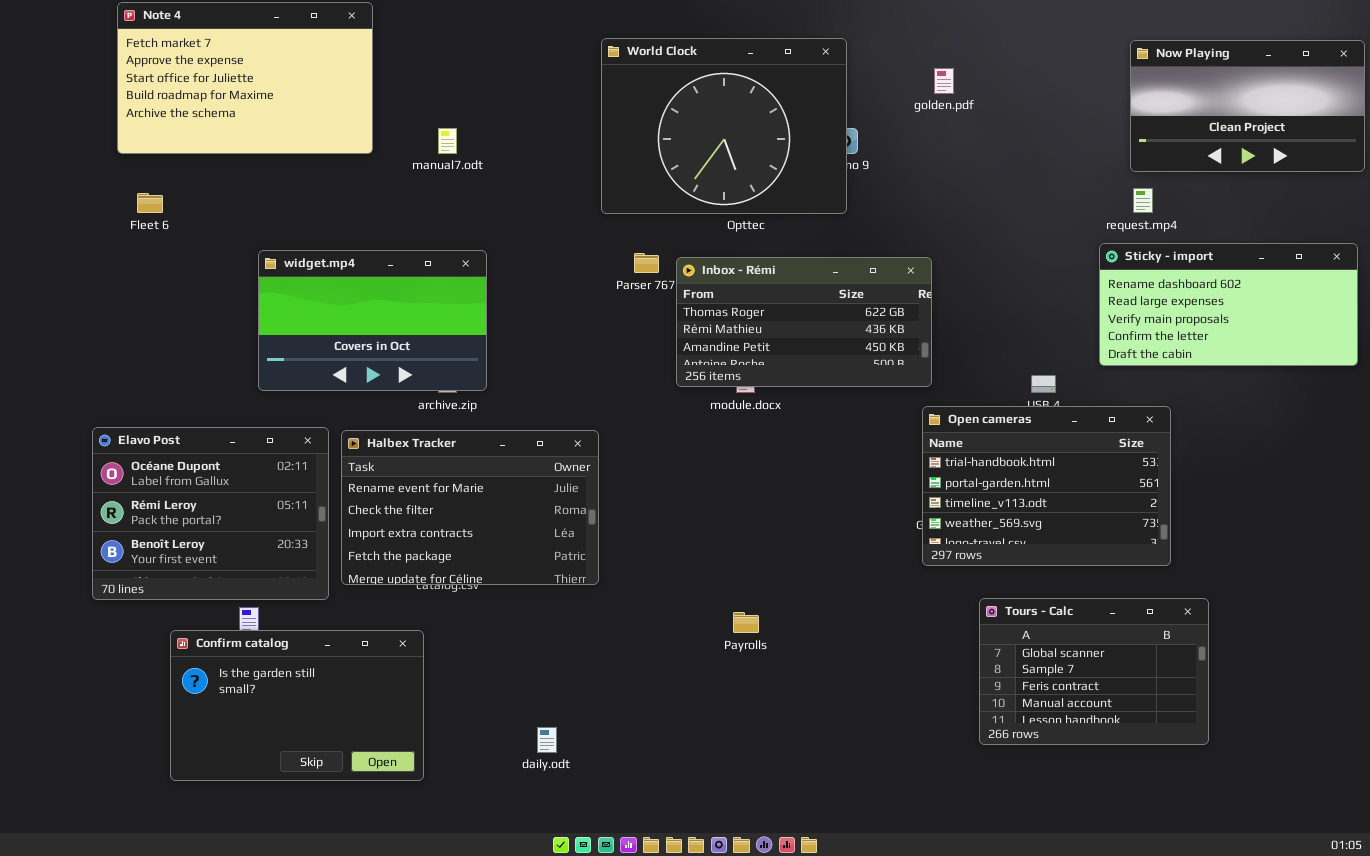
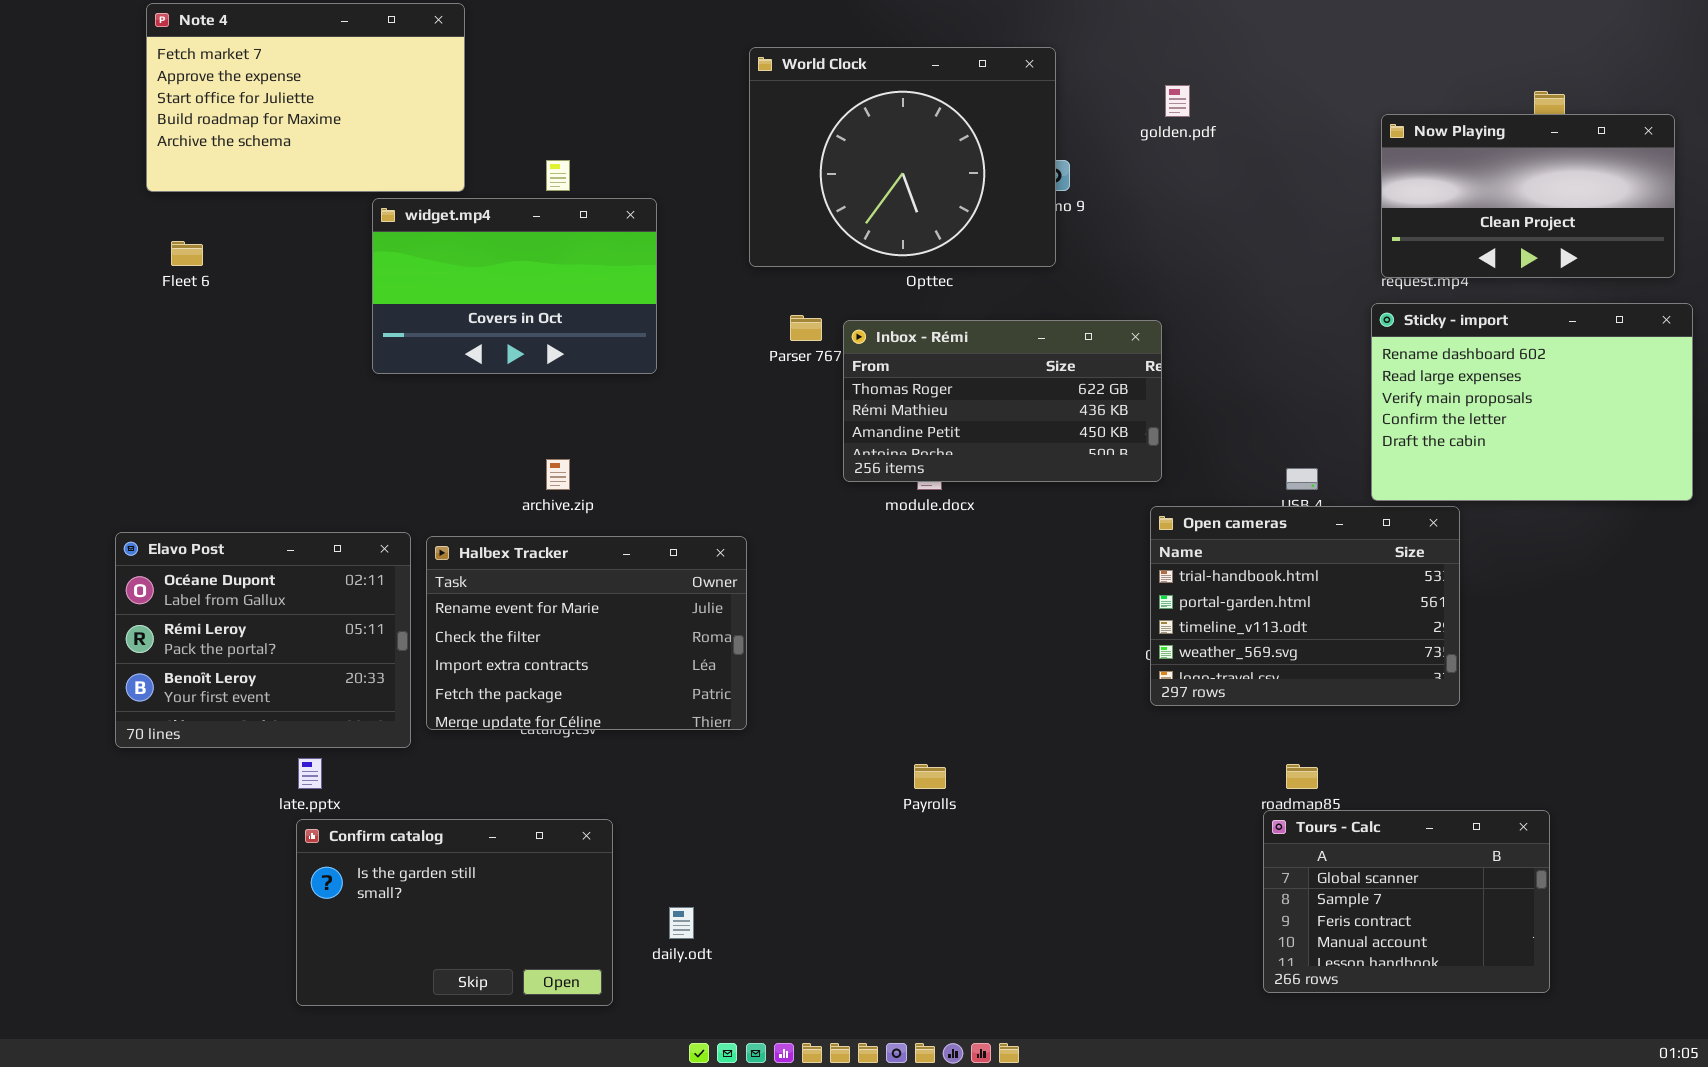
Now Playing: [1130,40,1365,172] -> [1381,114,1675,278], moved
Sticky - import: [1099,243,1358,366] -> [1371,303,1693,501], resized
widget.mp4: [258,250,487,391] -> [372,198,657,374], moved
Tours - Calc: [979,598,1209,745] -> [1263,810,1550,993], moved
Confirm catalog: [170,630,424,781] -> [296,819,613,1006], moved

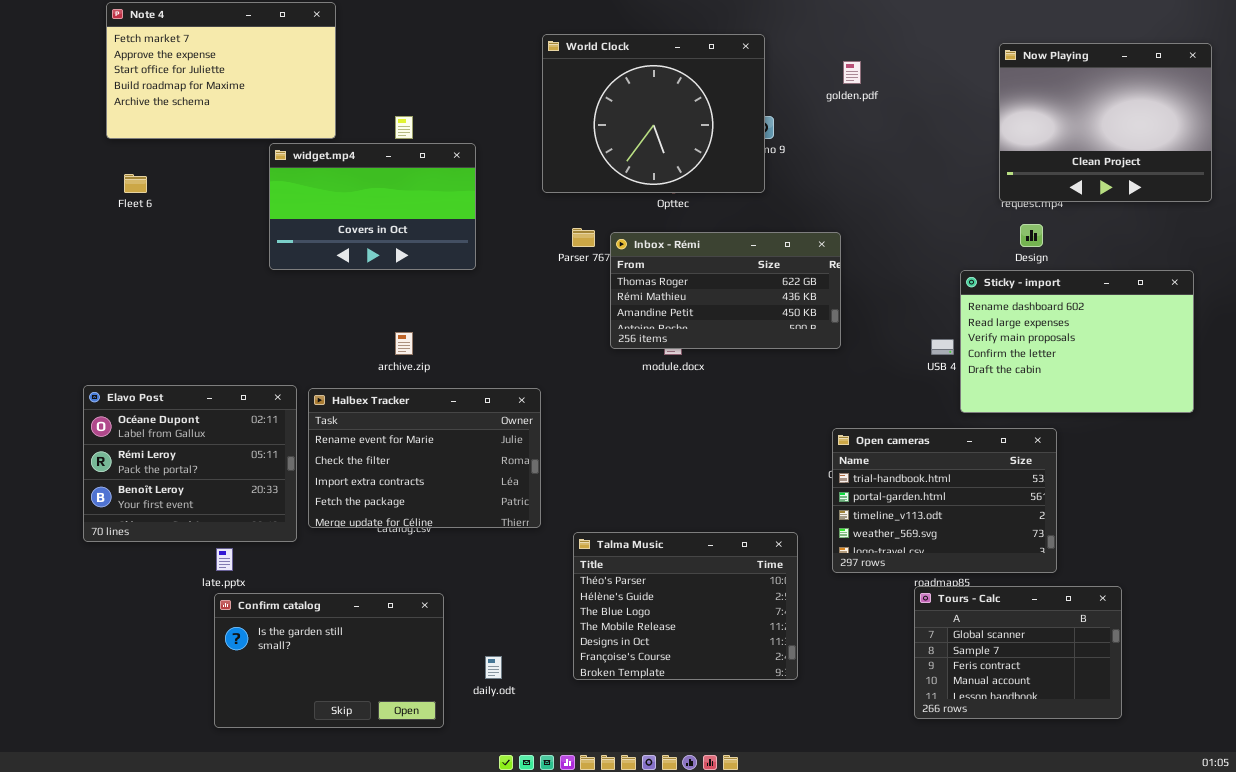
Now Playing: [1381,114,1675,278] -> [999,43,1212,202], resized
Sticky - import: [1371,303,1693,501] -> [960,270,1194,413], moved
Open cameras: [1150,506,1460,706] -> [832,428,1057,573], moved
Talma Music: none -> [573,532,798,680], opened

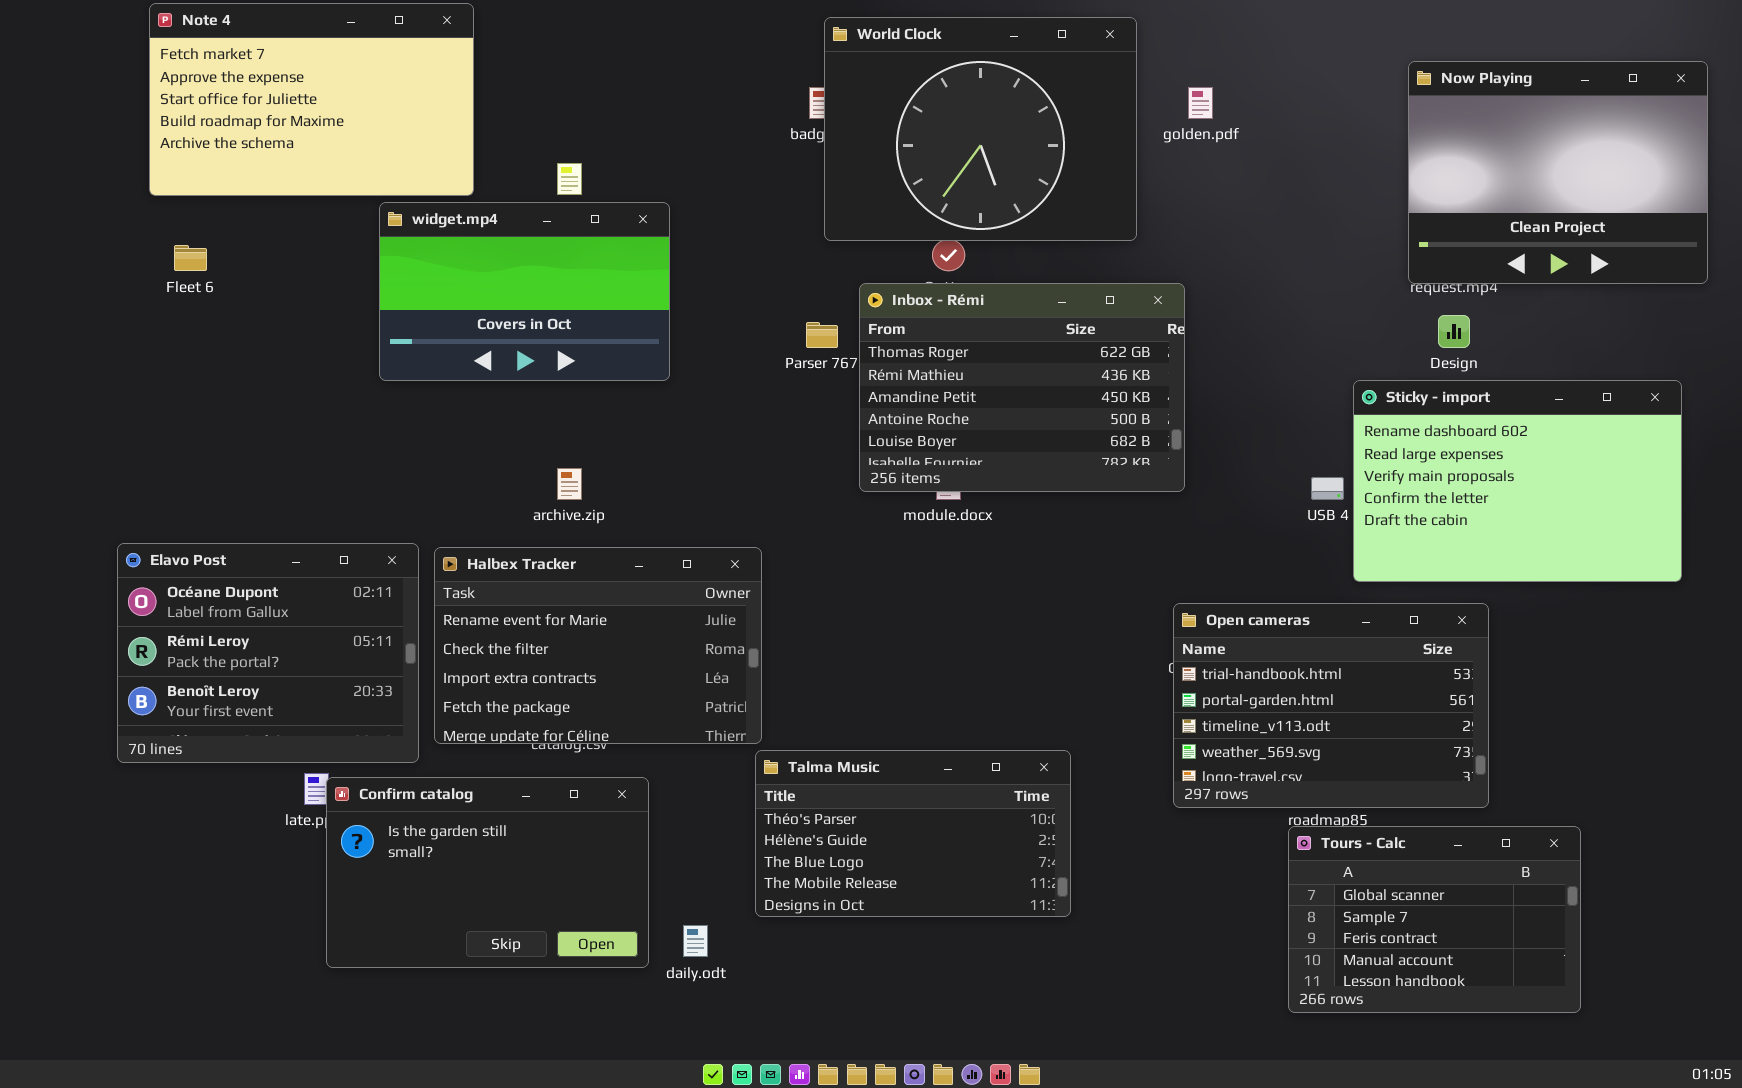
World Clock: [542,34,765,193] -> [824,17,1137,241], moved
Inbox - Rémi: [610,232,841,349] -> [859,283,1185,492], resized
Talma Music: [573,532,798,680] -> [755,750,1071,917], moved, resized
Confirm catalog: [214,593,444,728] -> [326,777,649,968], moved

